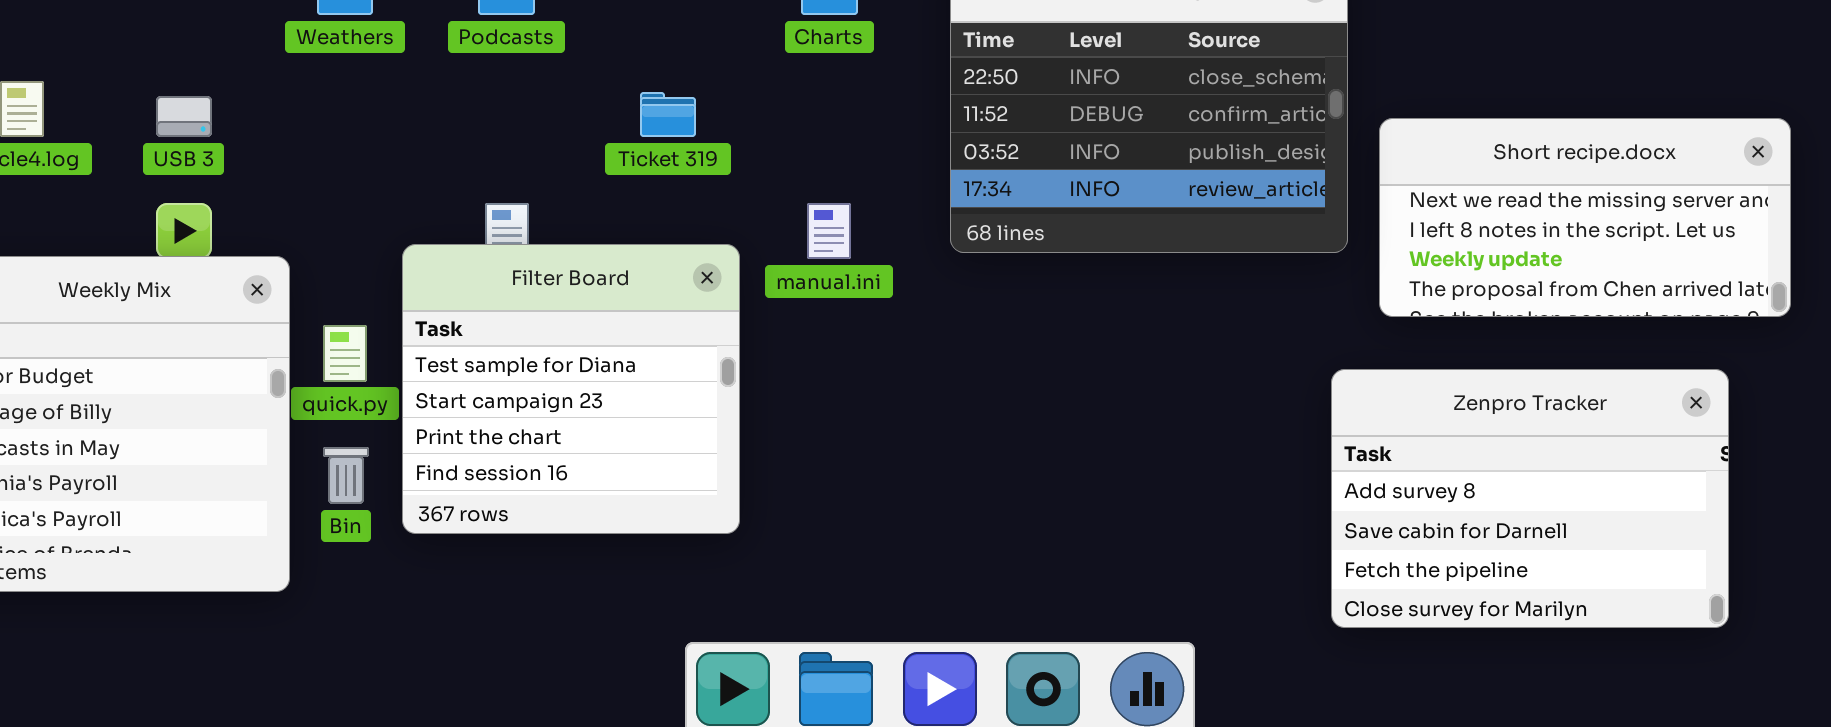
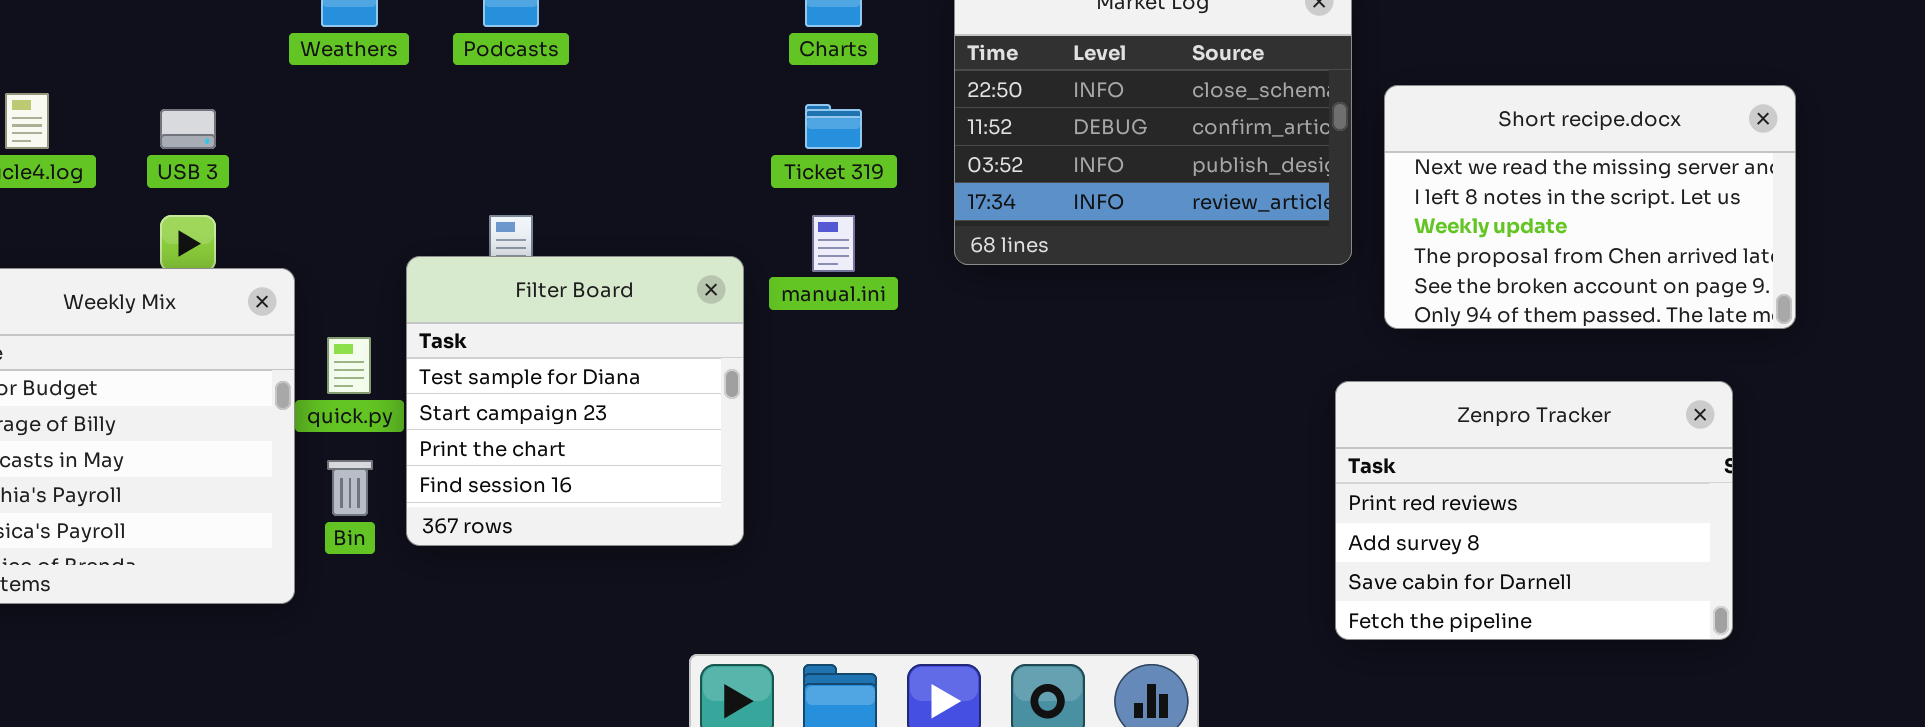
Ticket 319: [640,92,696,137] -> [805,104,862,149], moved
Short recipe.docx: [1379,118,1791,317] -> [1384,85,1796,329], resized
Zenpro Tracker: [1331,369,1729,628] -> [1335,381,1733,640], scrolled up 1 row

